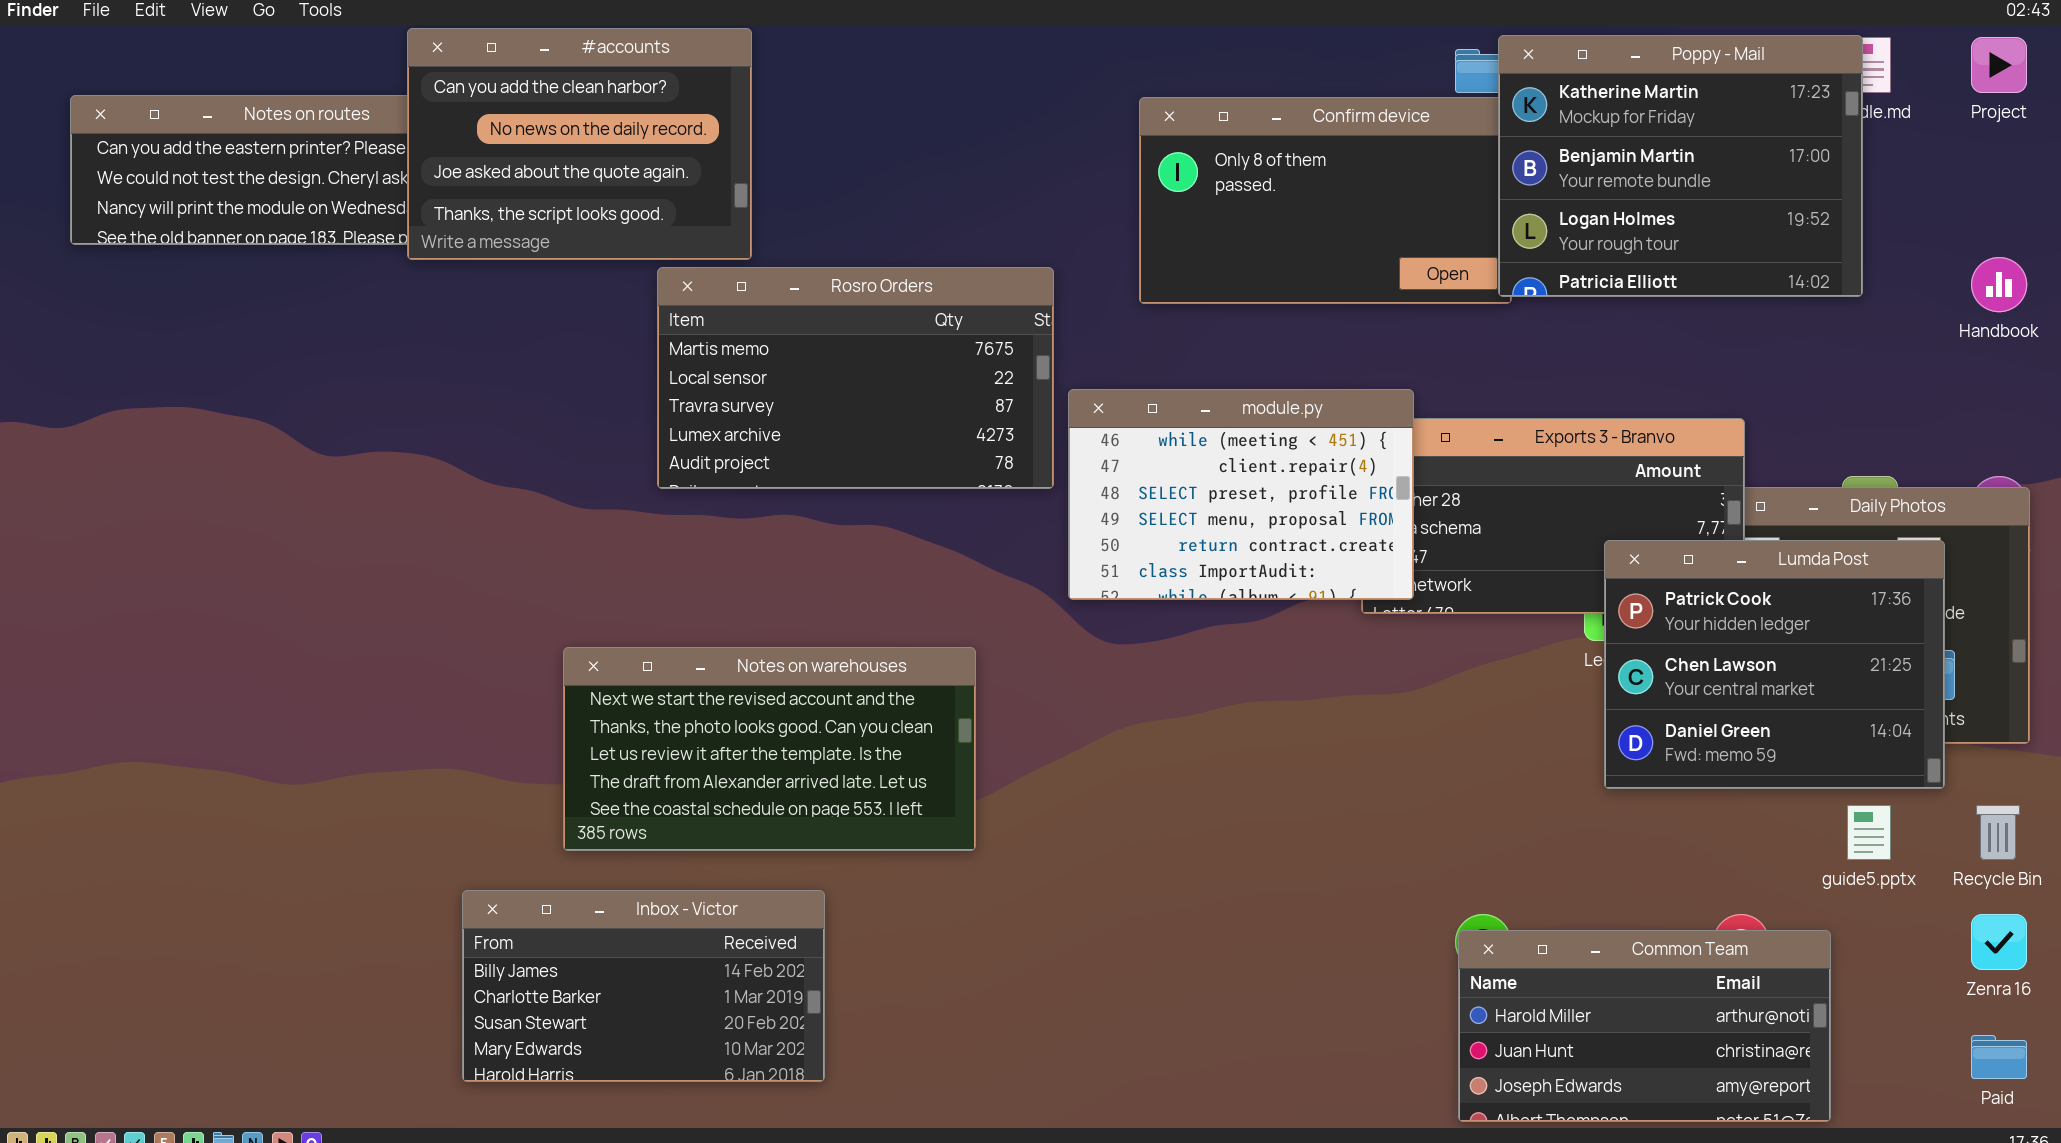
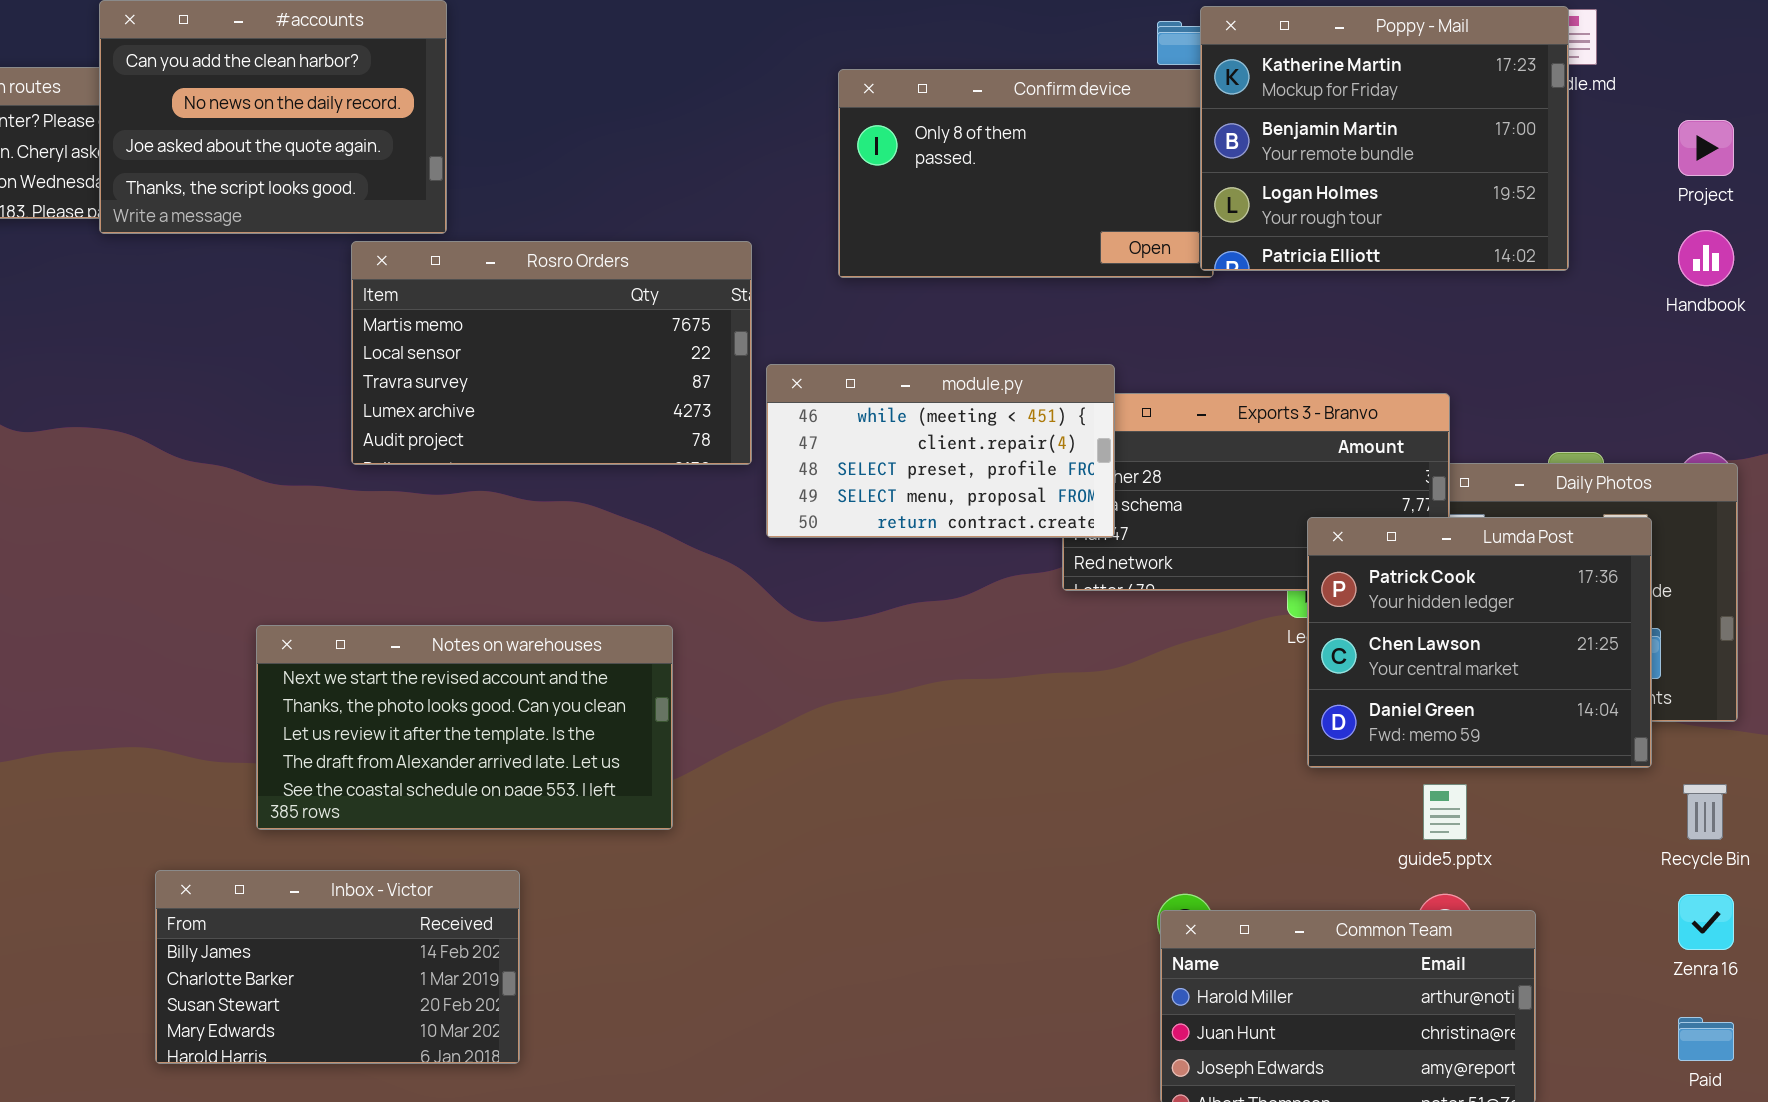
Project: [1971,37,2027,93] -> [1678,120,1734,176], moved
module.py: [1068,389,1414,600] -> [766,364,1115,538], resized
guide5.pptx: [1847,805,1891,860] -> [1423,784,1467,840], moved

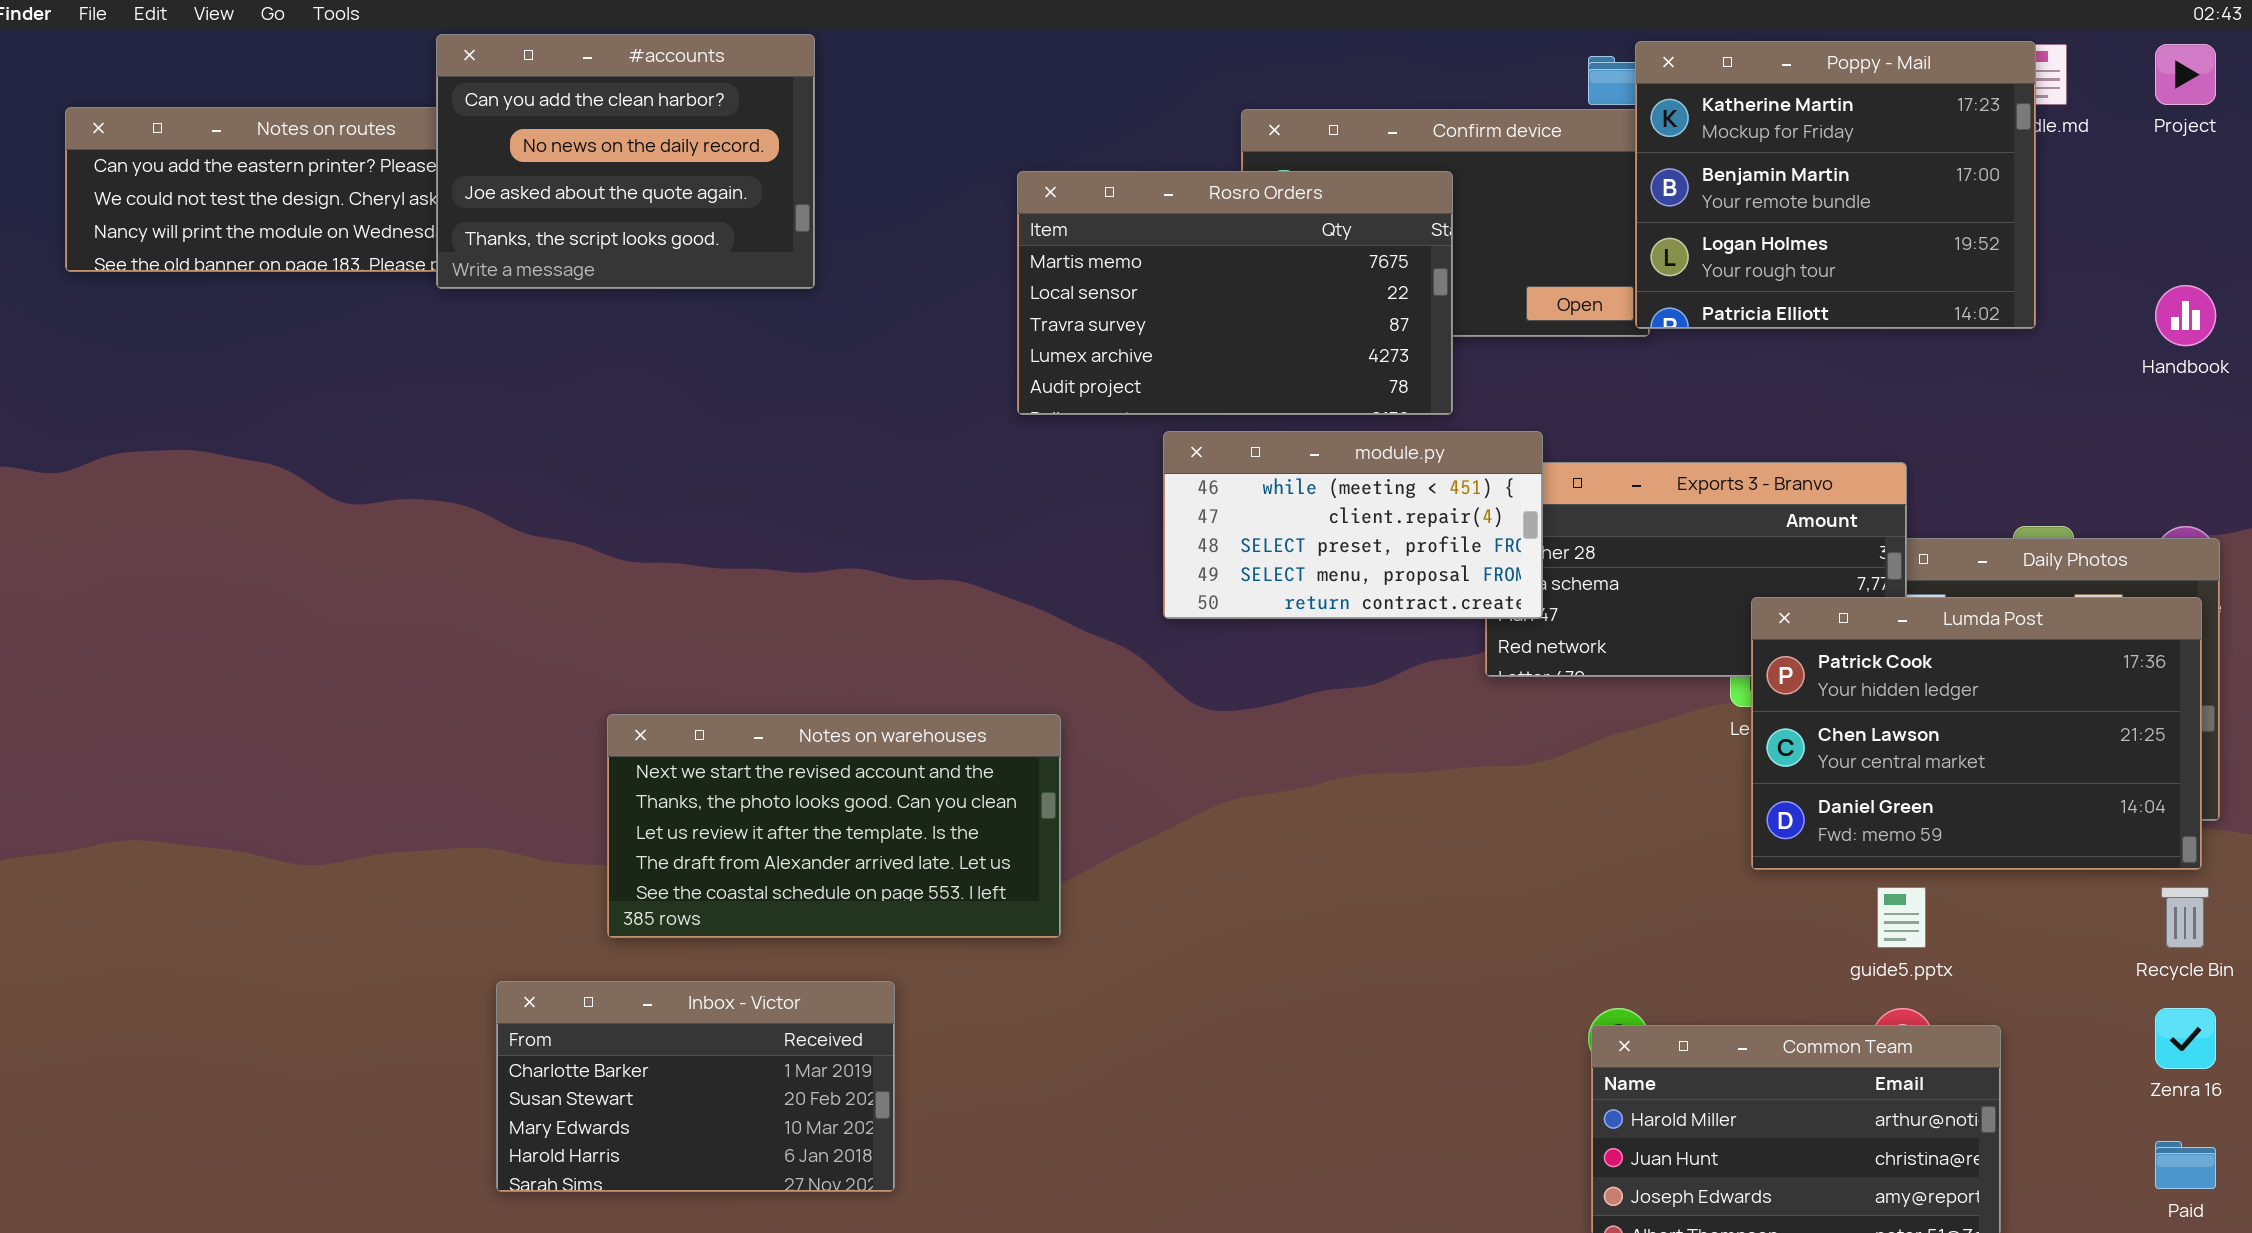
Project: [1678,120,1734,176] -> [2155,44,2216,105], moved
Rosro Orders: [351,241,752,465] -> [1017,171,1453,415], moved
Lumda Post: [1307,517,1652,768] -> [1751,597,2202,870], resized
Inbox - Victor: [155,870,520,1064] -> [496,981,895,1192], scrolled down 1 row

